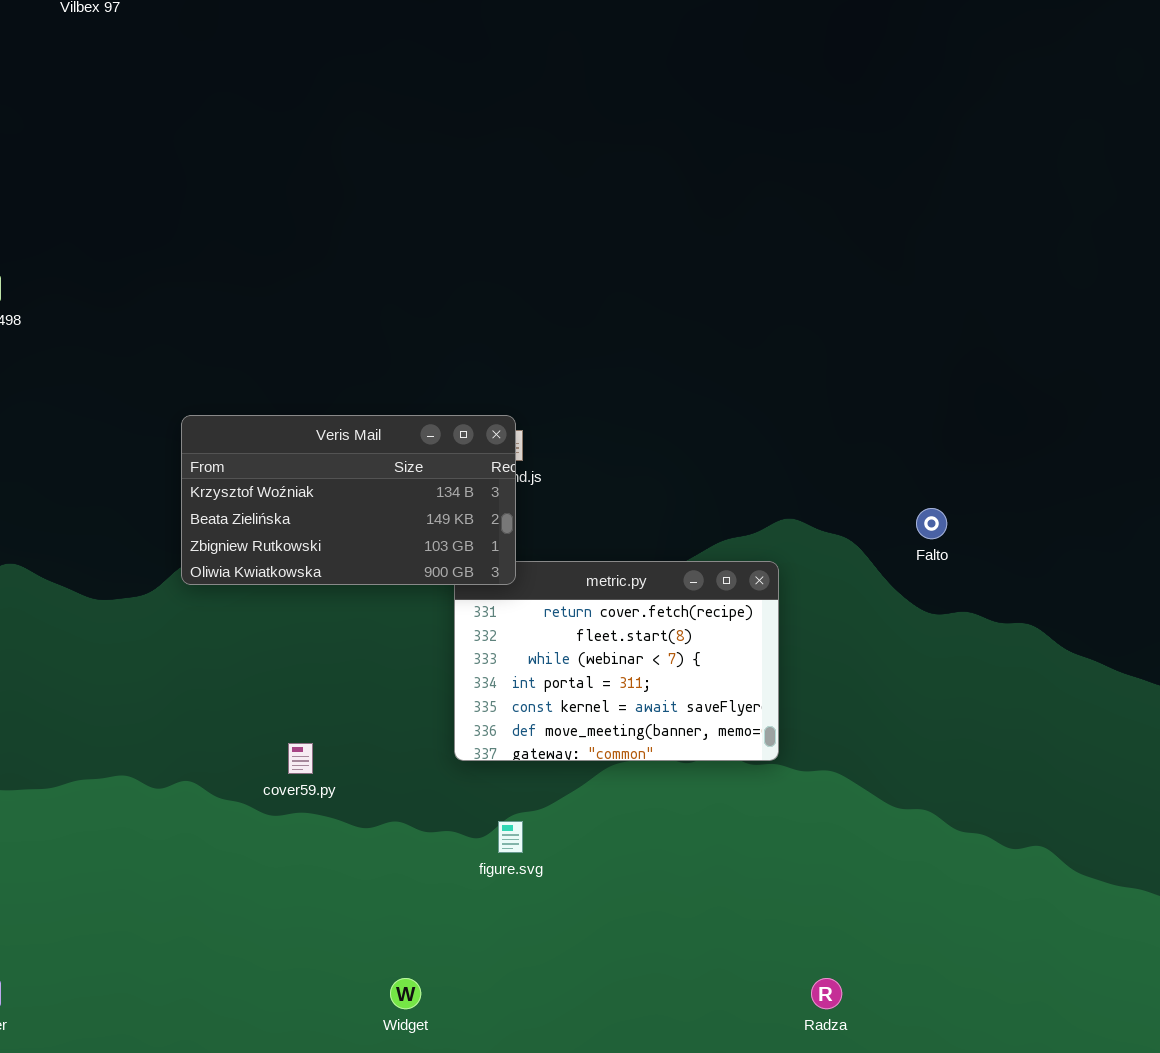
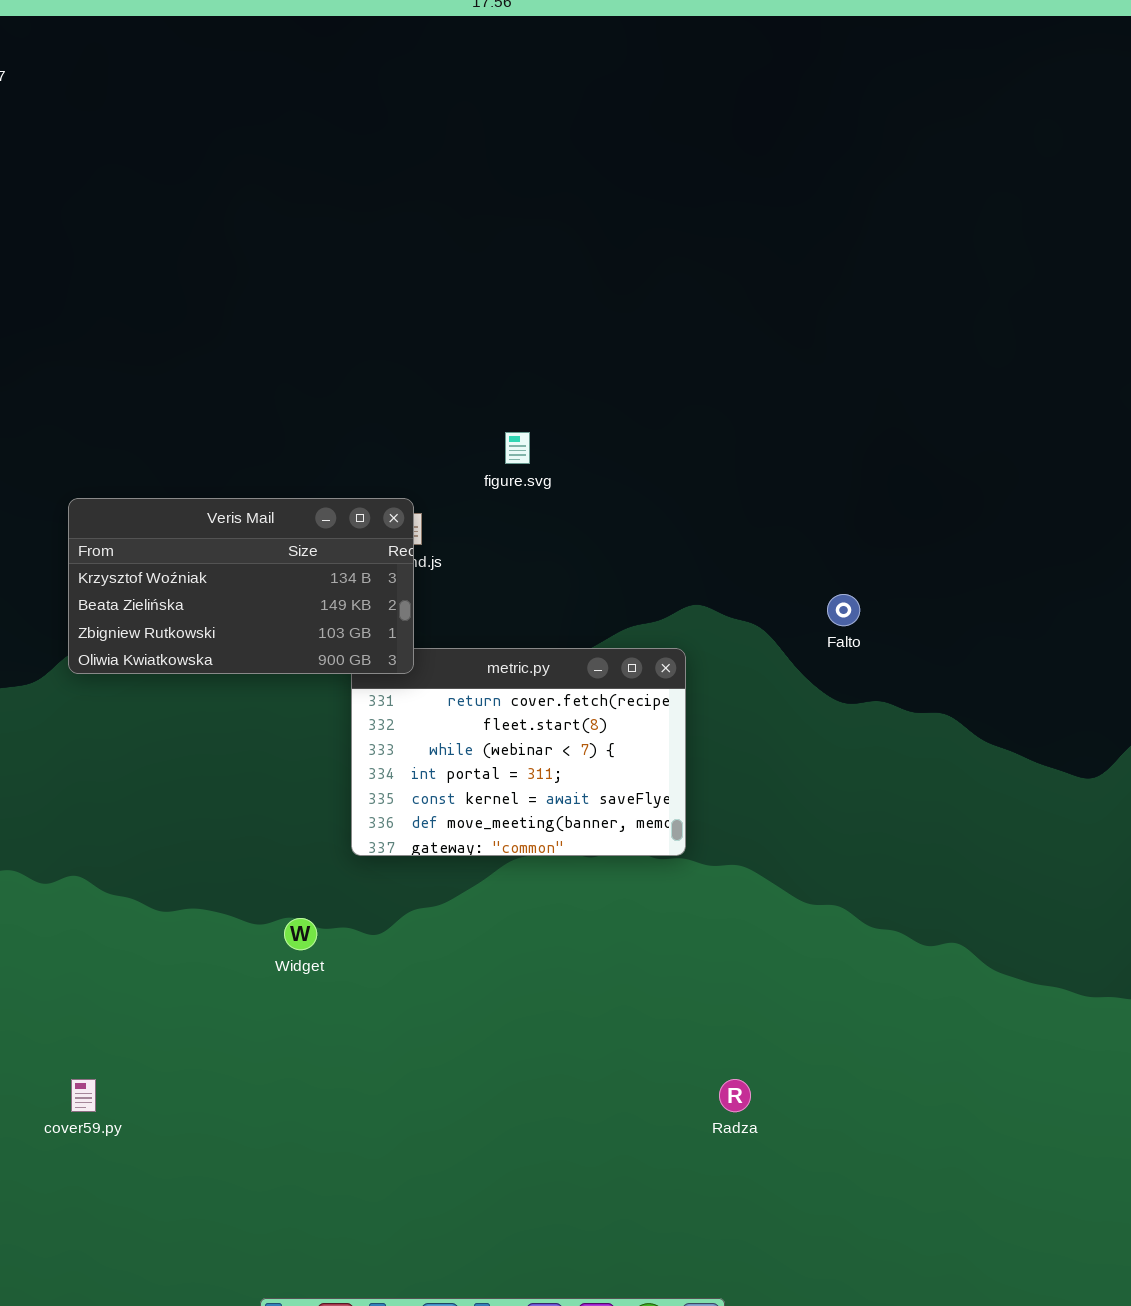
cover59.py: [288,743,313,774] -> [71,1079,96,1112], moved
figure.svg: [498,821,523,853] -> [505,432,530,464], moved
Widget: [390,978,421,1009] -> [284,918,317,950], moved

